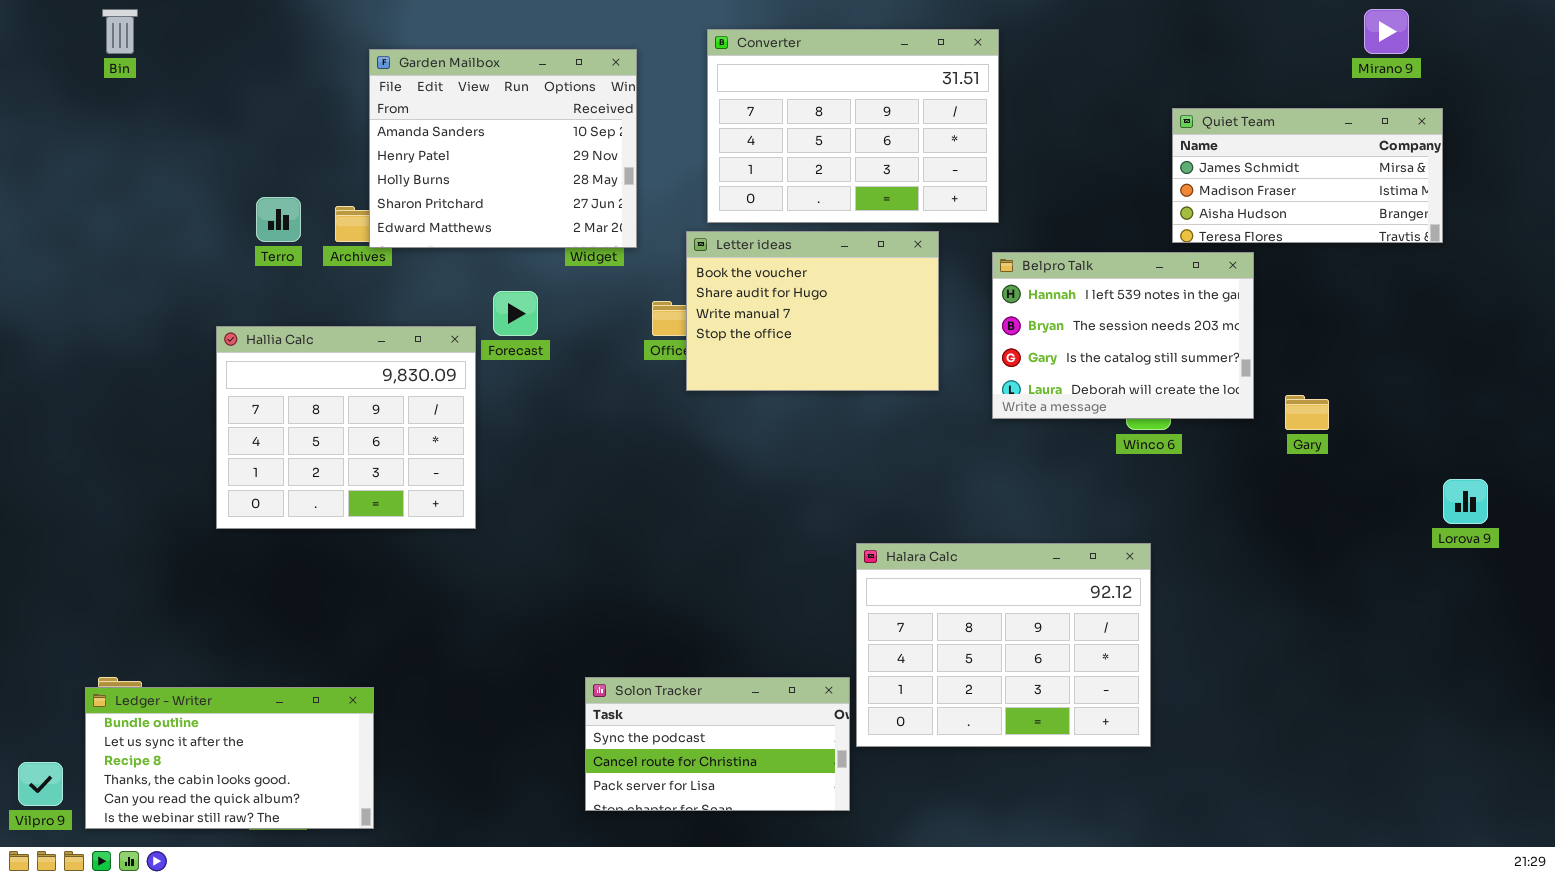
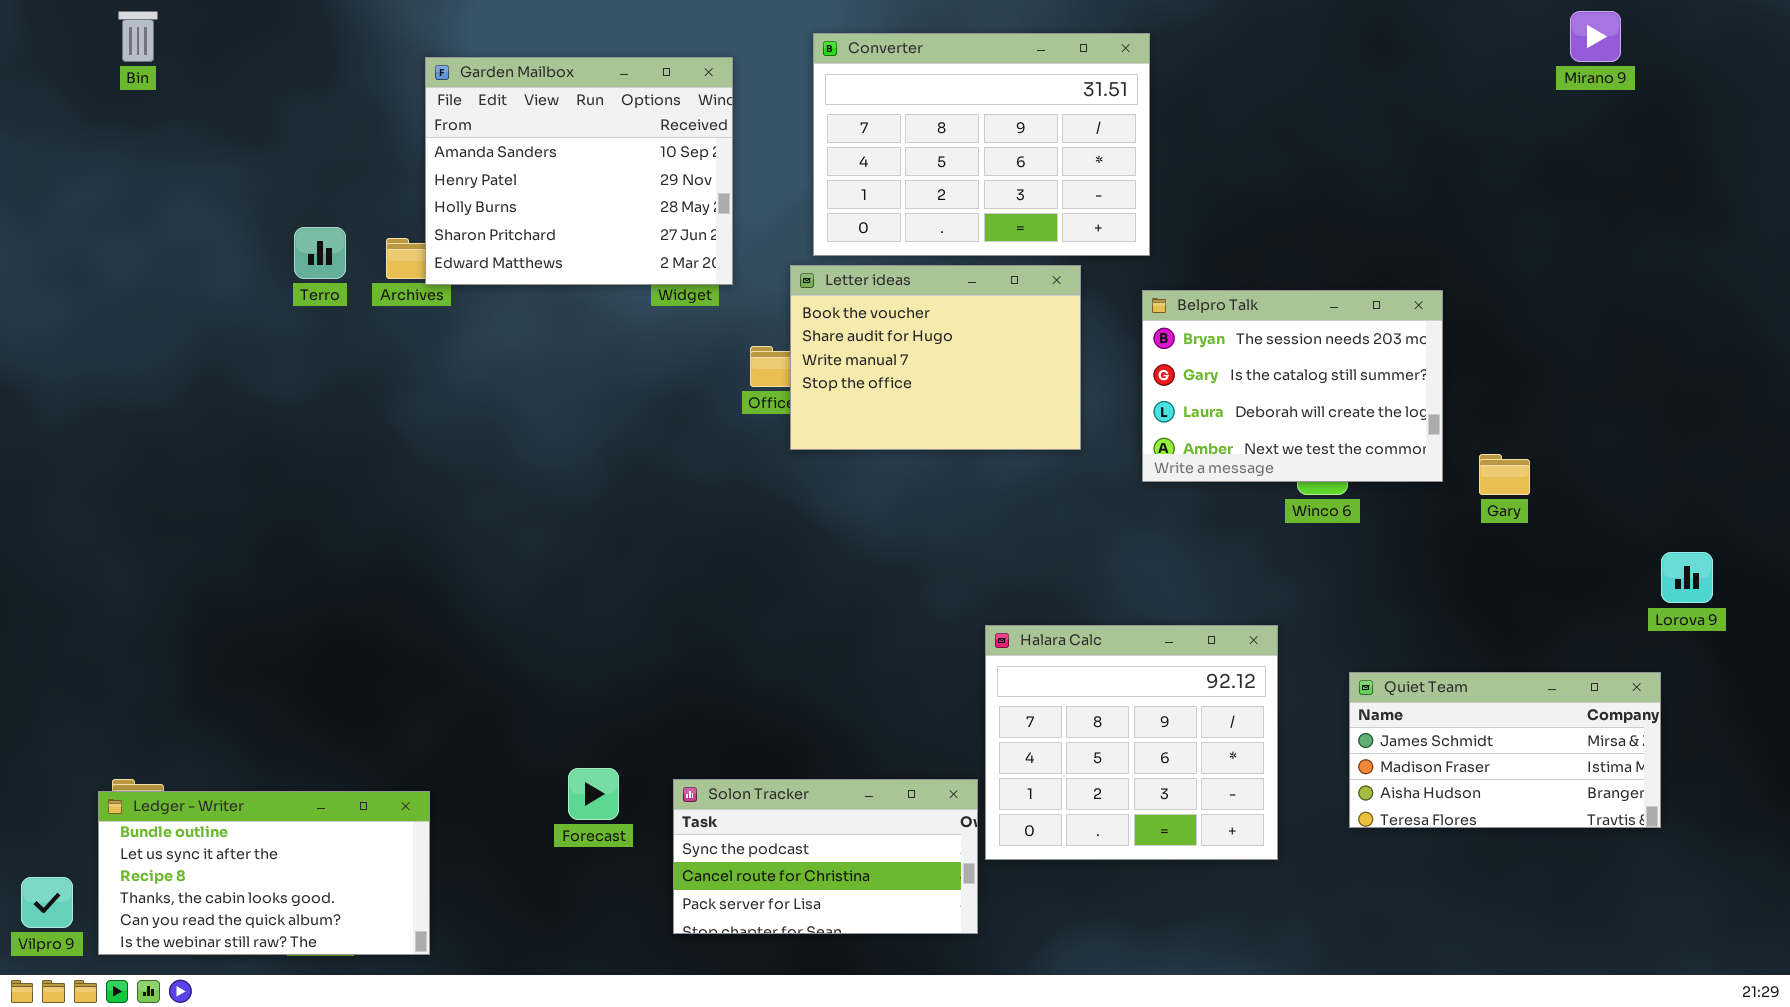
Quiet Team: [1172,108,1443,243] -> [1349,672,1661,828], moved
Belpro Talk: [992,252,1254,419] -> [1142,290,1443,482], scrolled down 1 row
Forecast: [493,291,538,336] -> [568,768,619,820], moved
Hallia Calc: [216,326,476,529] -> none, closed
Halara Calc: [856,543,1151,747] -> [985,625,1278,860], resized

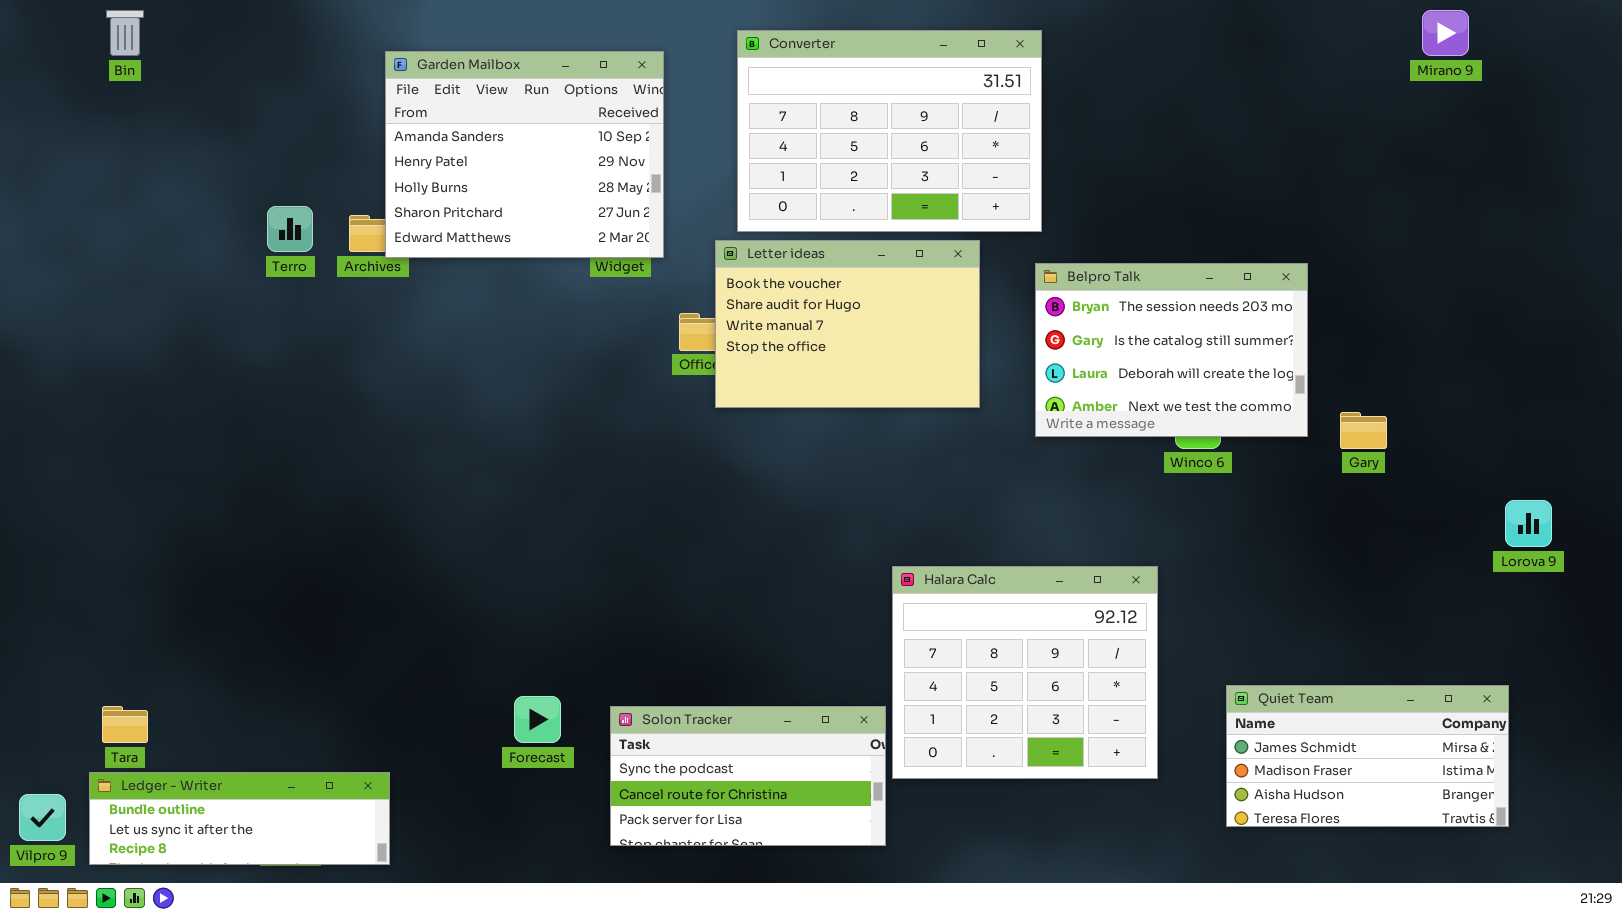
Quiet Team: [1349,672,1661,828] -> [1226,685,1509,827], moved
Ledger - Writer: [98,791,430,955] -> [89,772,390,865], resized

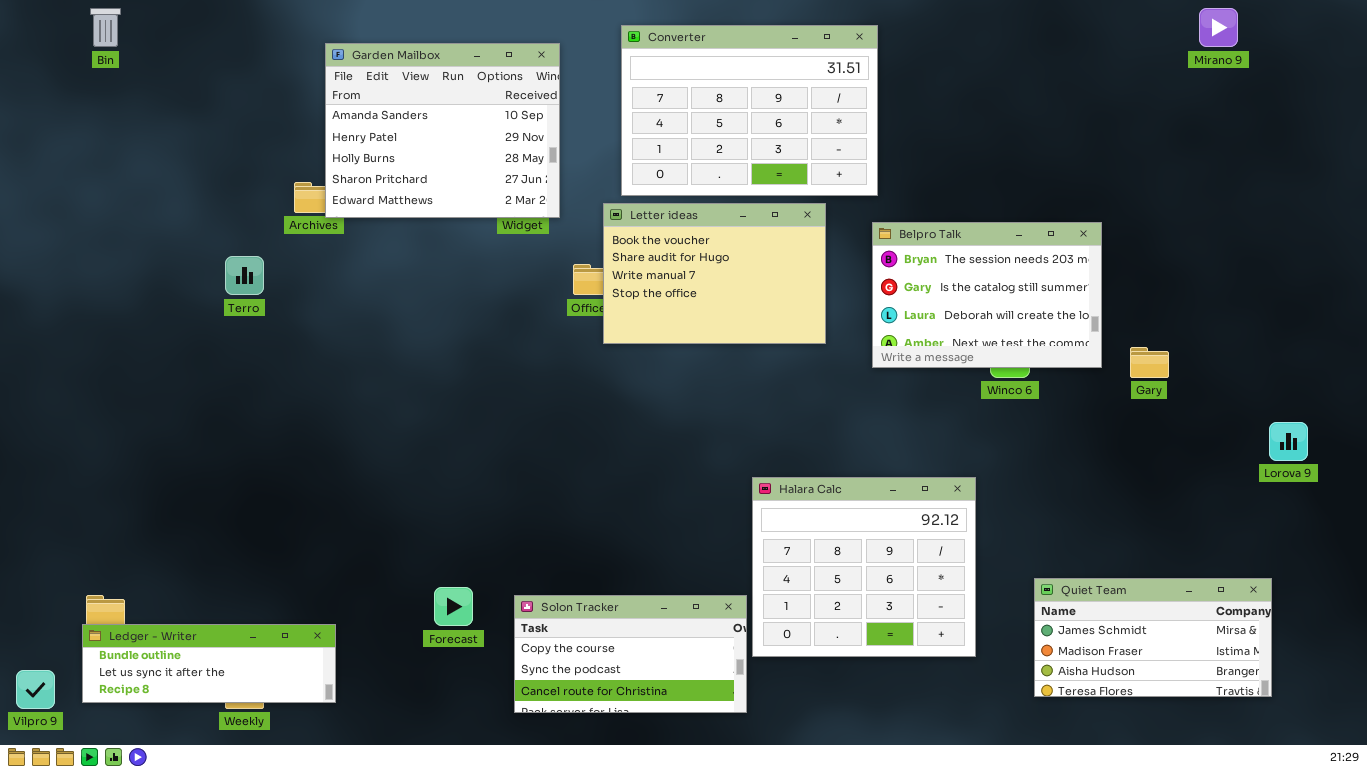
Terro: [267,206,313,252] -> [225,256,264,295], moved
Solon Tracker: [610,706,886,846] -> [514,595,747,713], scrolled up 1 row
Ledger - Writer: [89,772,390,865] -> [82,624,336,703], moved

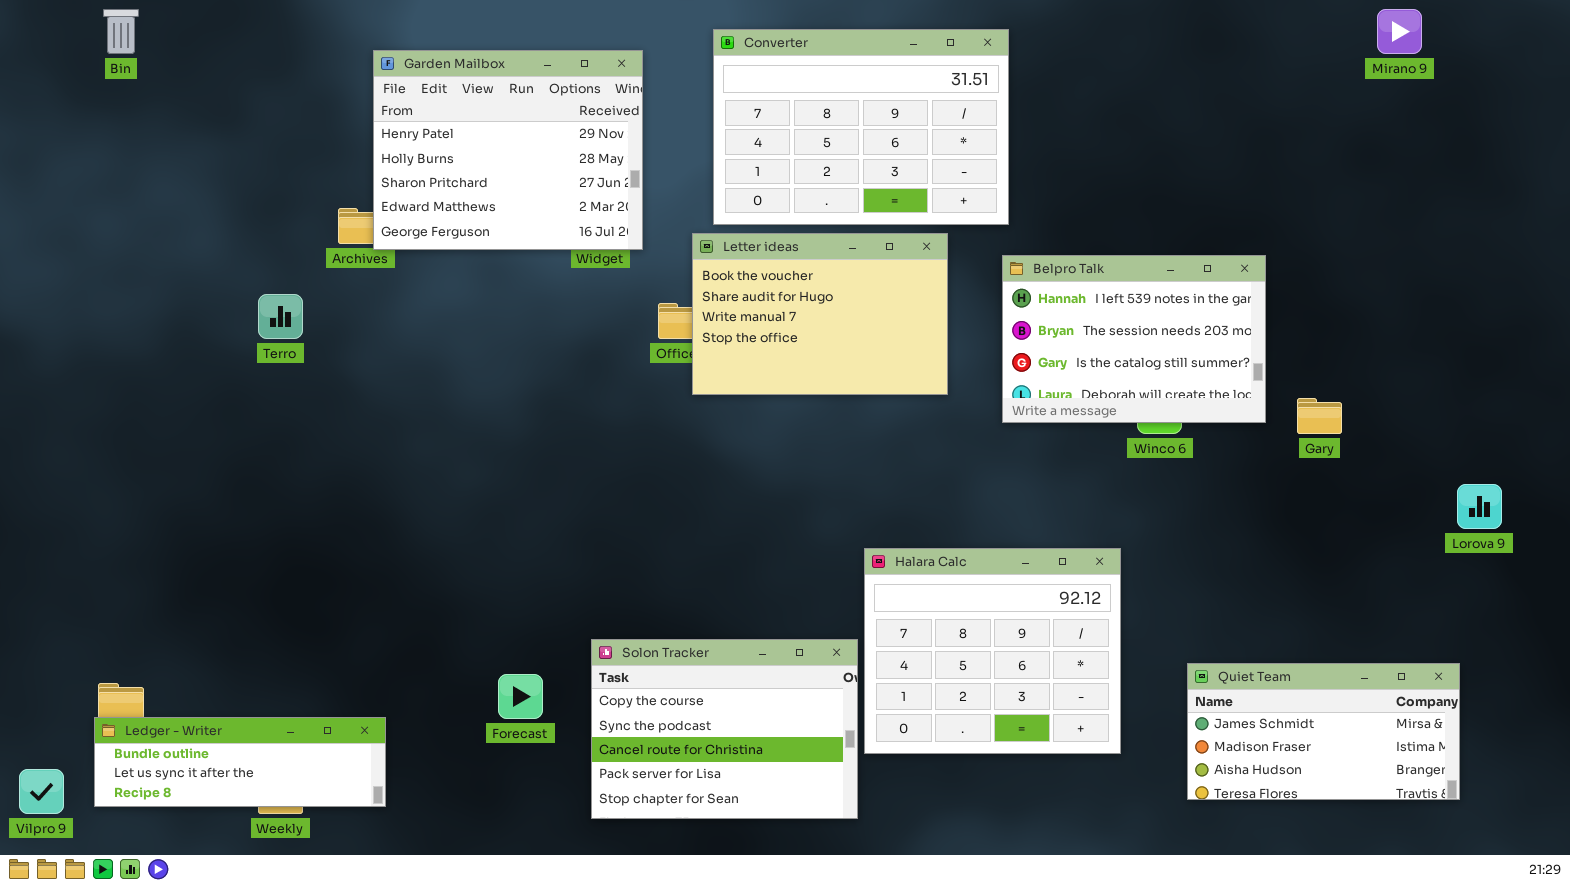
Garden Mailbox: [325,43,560,218] -> [373,50,643,250], scrolled down 1 row
Belpro Talk: [872,222,1102,368] -> [1002,255,1266,423], scrolled up 1 row
Solon Tracker: [514,595,747,713] -> [591,639,858,819], resized

